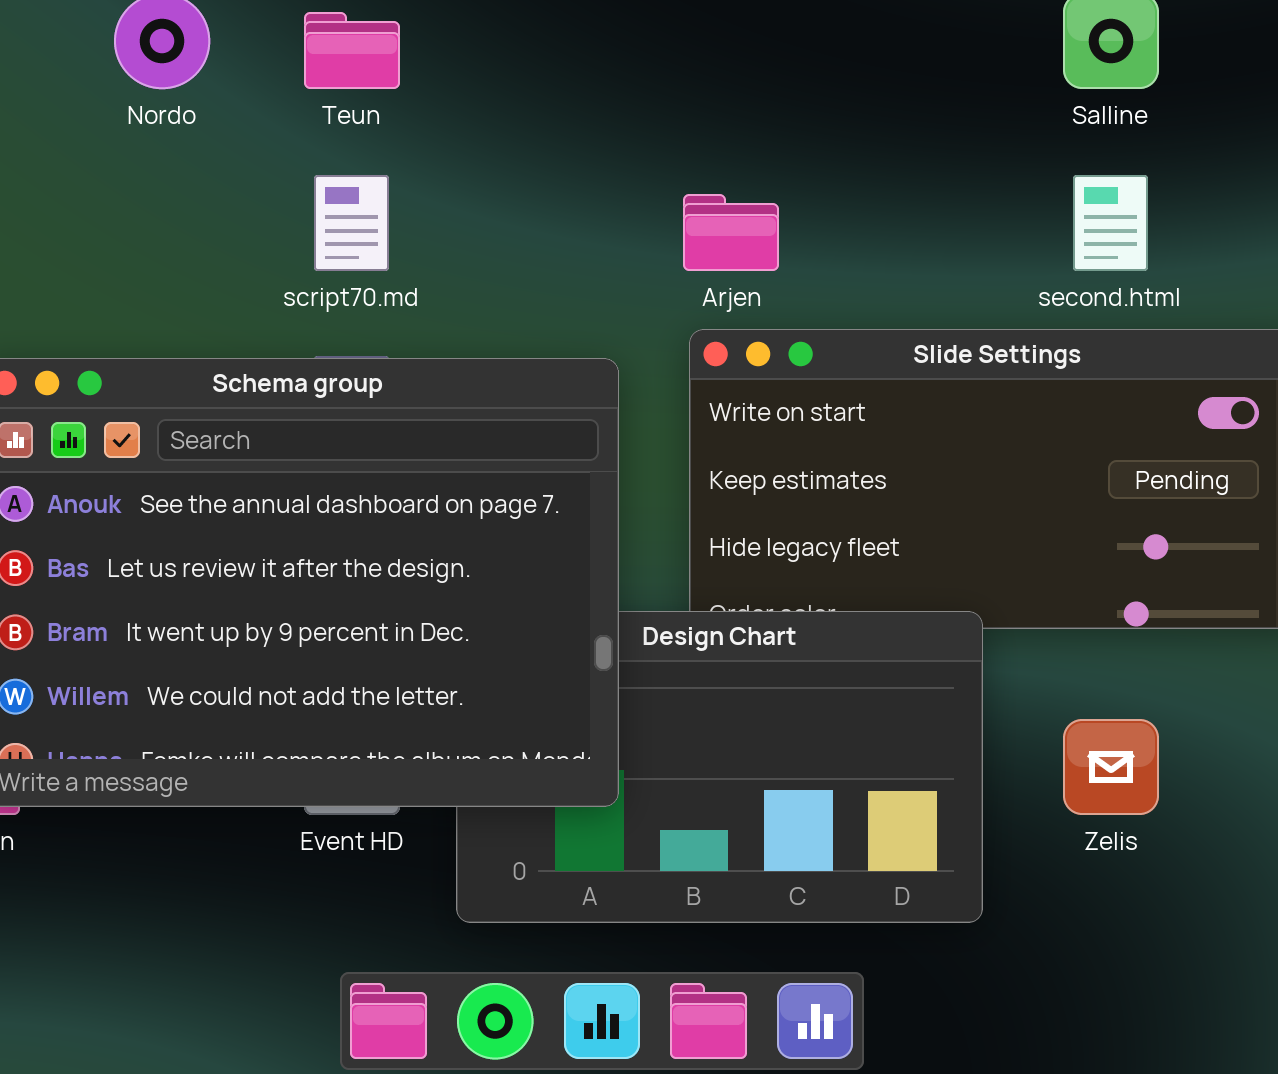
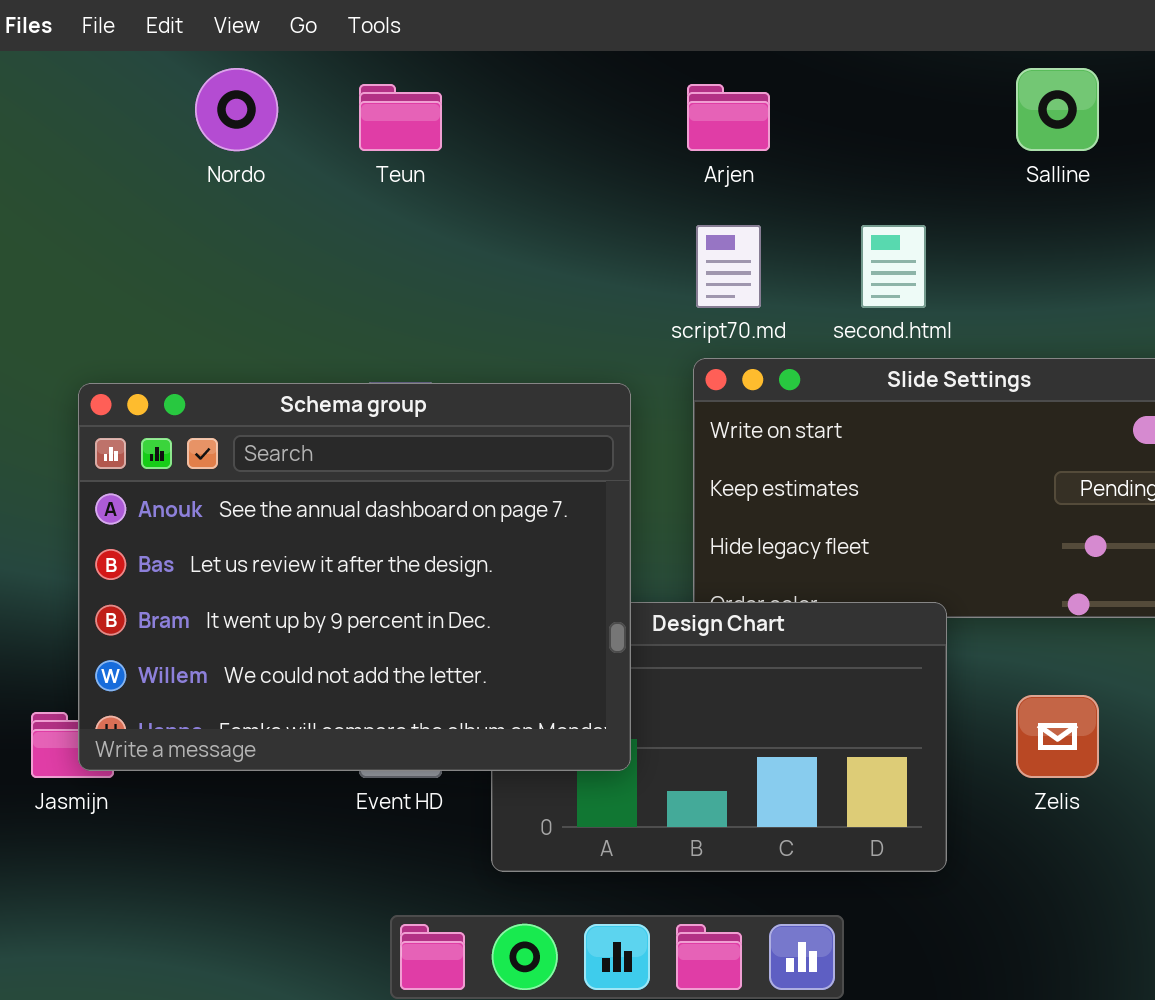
script70.md: [314,175,389,271] -> [696,225,761,308], moved
second.html: [1073,175,1148,271] -> [861,225,926,308], moved
Arjen: [683,194,779,271] -> [687,84,770,151], moved

